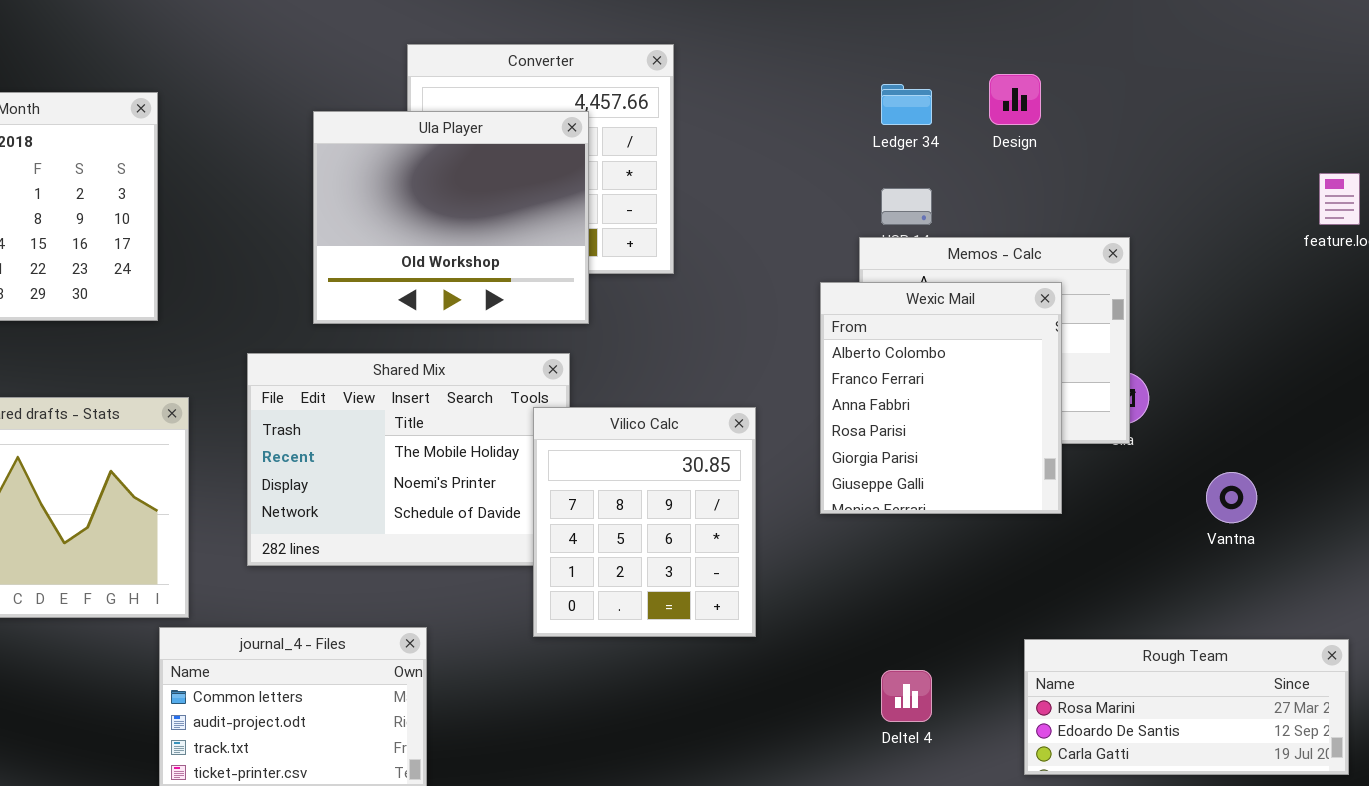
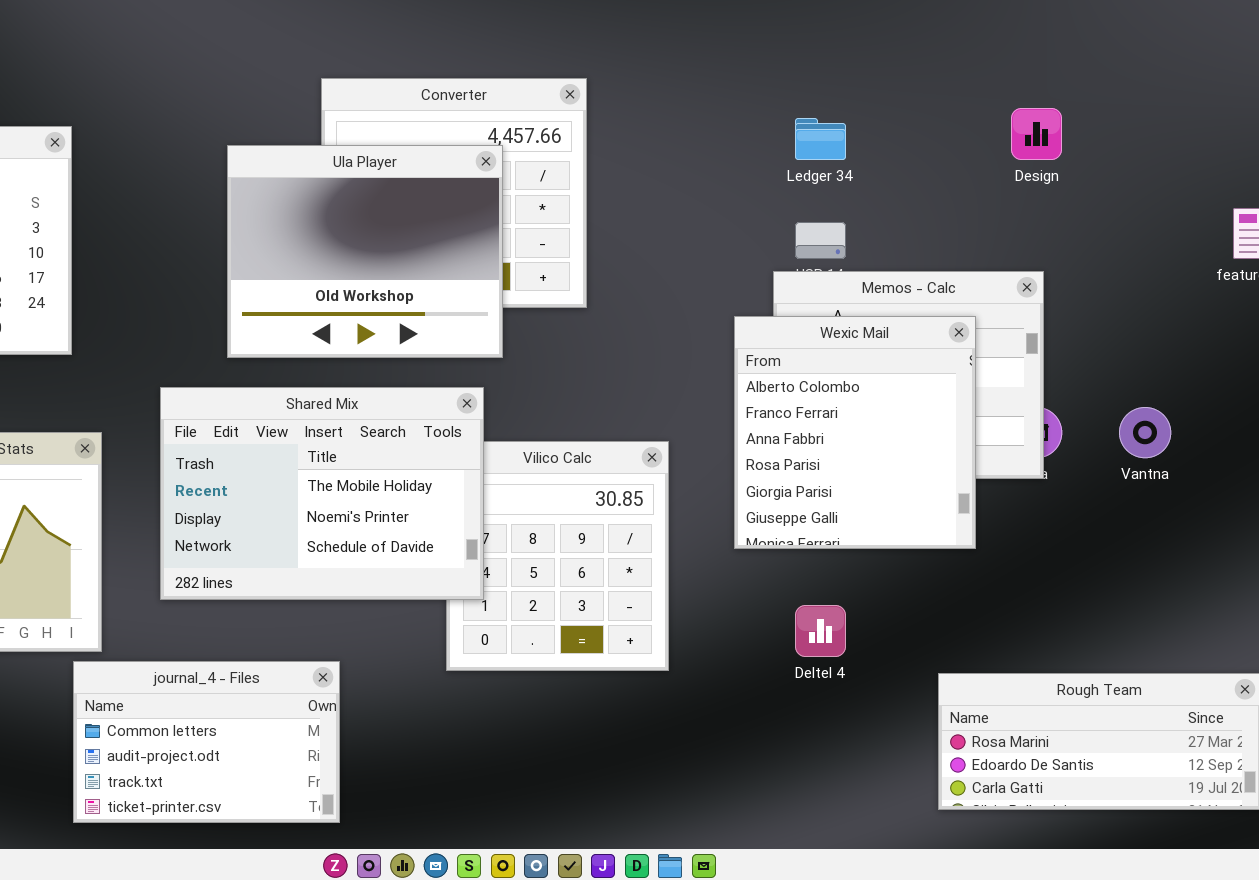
Design: [989,74,1041,125] -> [1011,108,1062,160], moved
Shared Mix: [247,353,570,566] -> [160,387,484,600], raised
Vantna: [1206,472,1257,523] -> [1119,407,1171,458], moved
Deltel 4: [881,670,932,722] -> [795,605,846,657], moved

